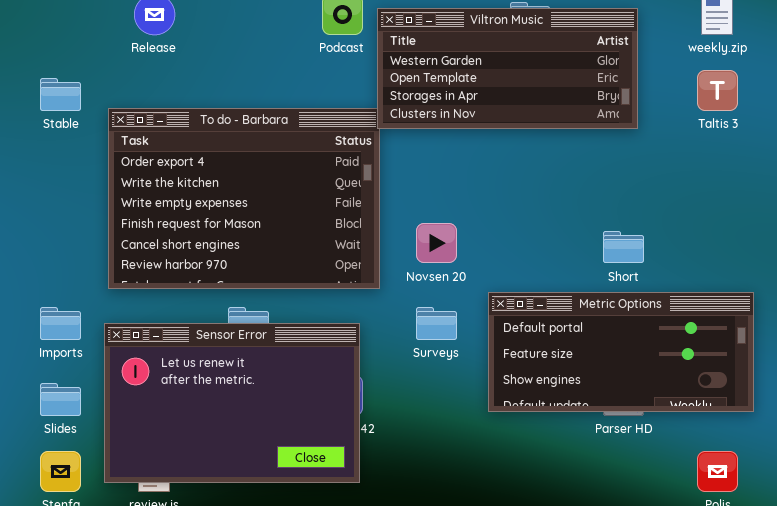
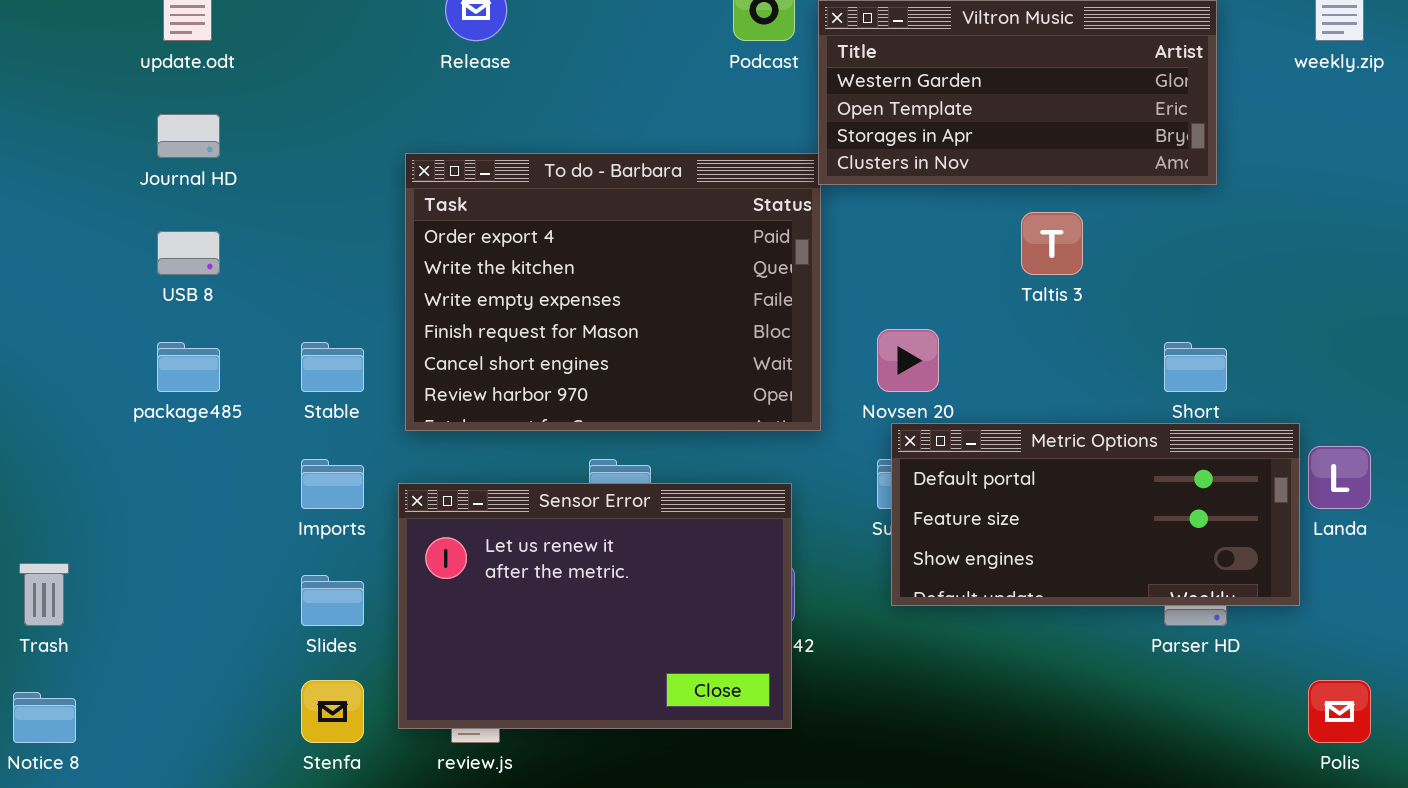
Taltis 3: [697,70,738,111] -> [1021,212,1083,275], moved
Stable: [40,78,81,111] -> [301,342,364,392], moved
Metric Options: [488,292,754,412] -> [891,423,1300,606], moved

